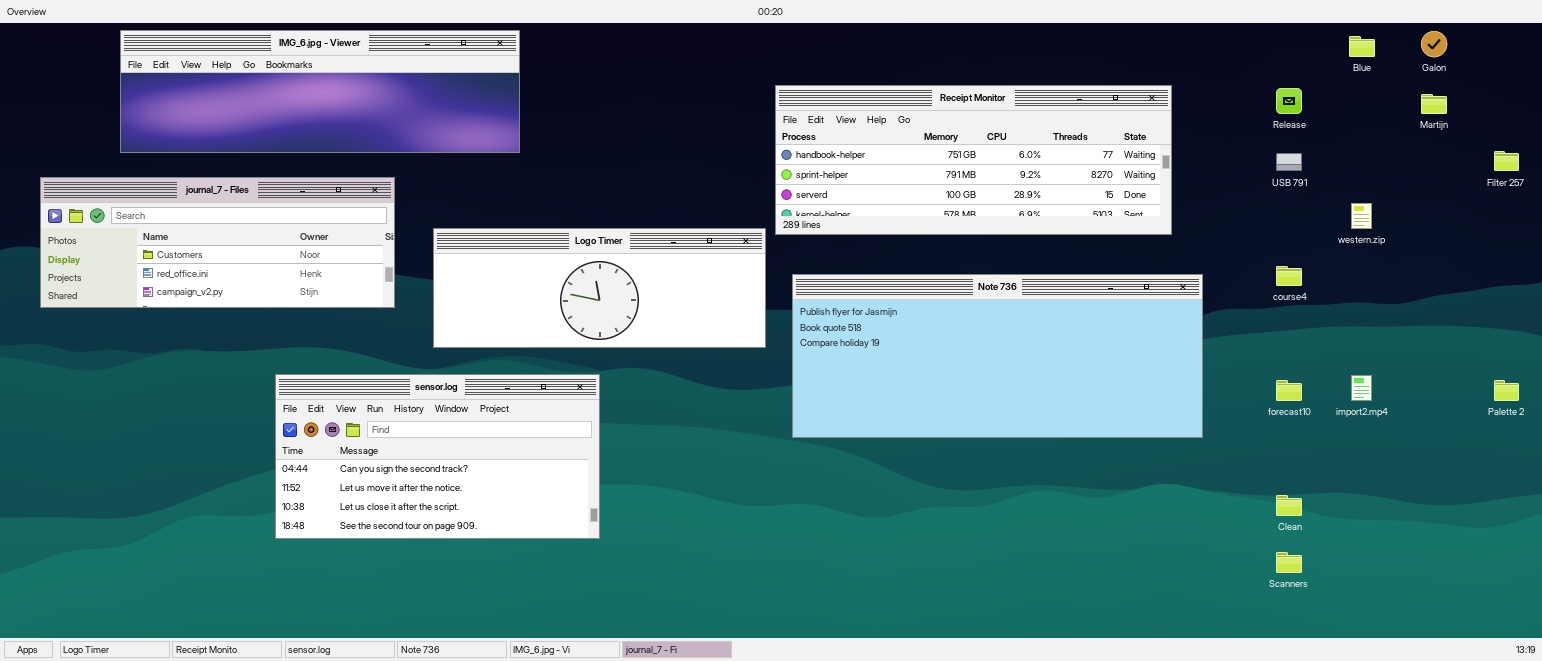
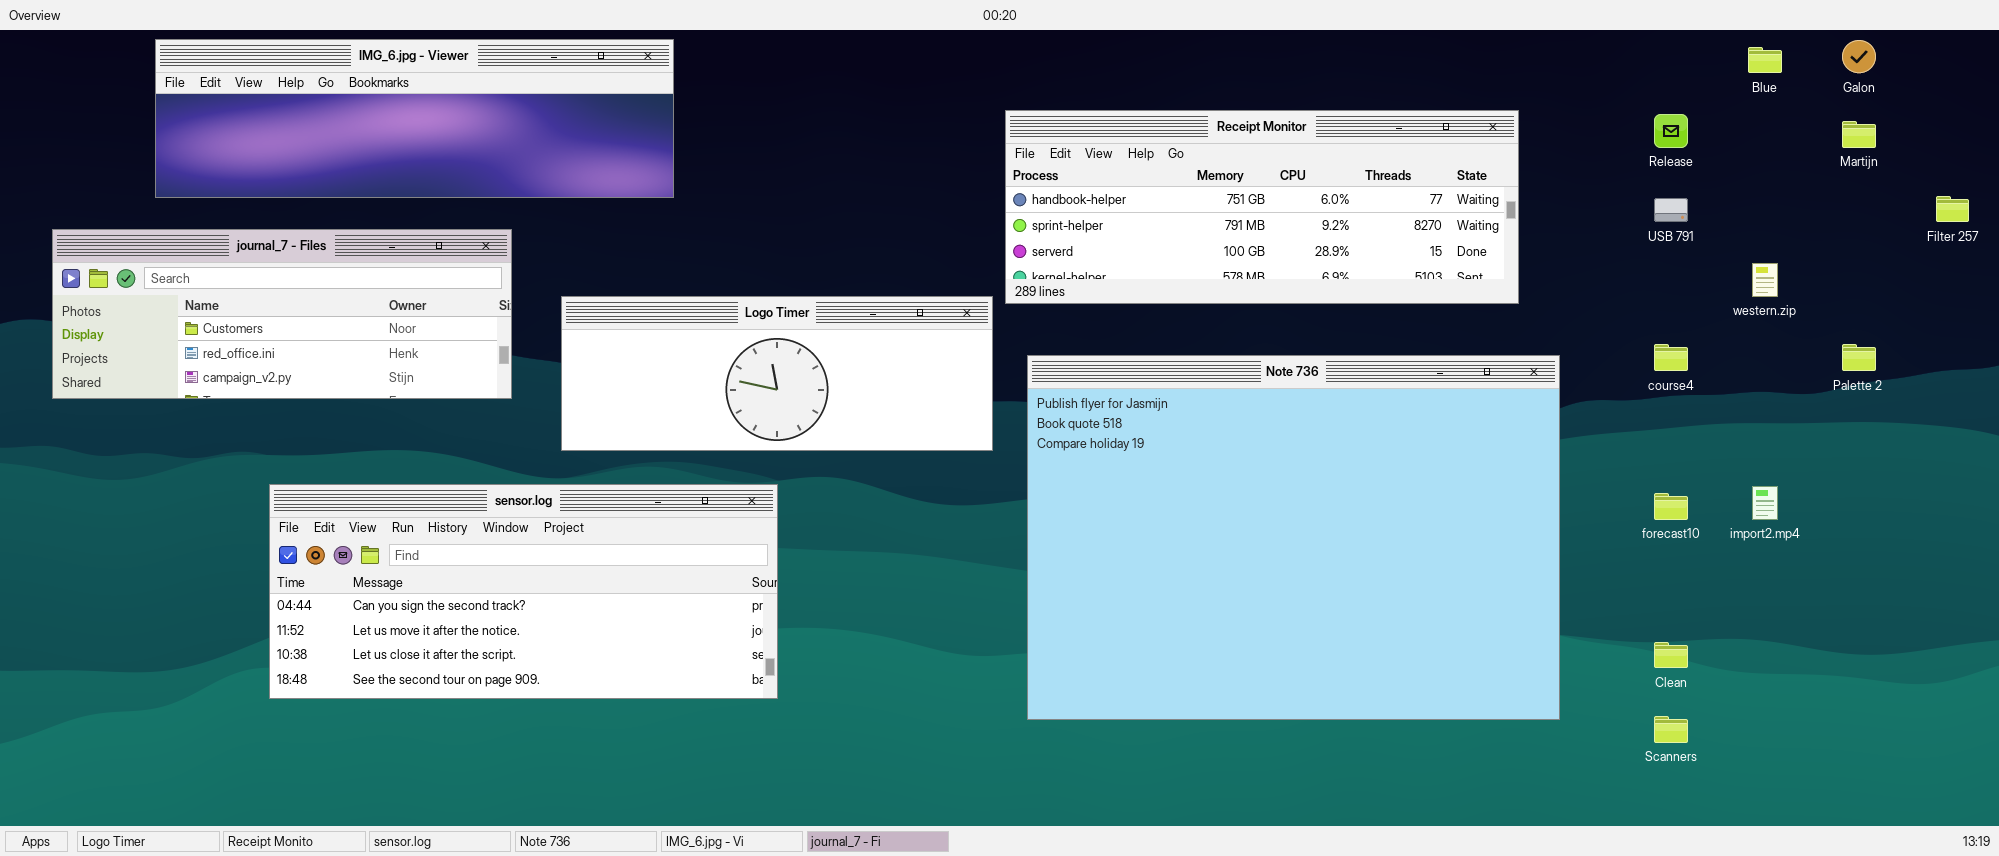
Note 736: [792,274,1203,438] -> [1027,355,1560,720], resized
sensor.log: [275,374,600,539] -> [269,484,778,699], resized
Palette 2: [1494,380,1519,401] -> [1842,344,1876,371], moved

